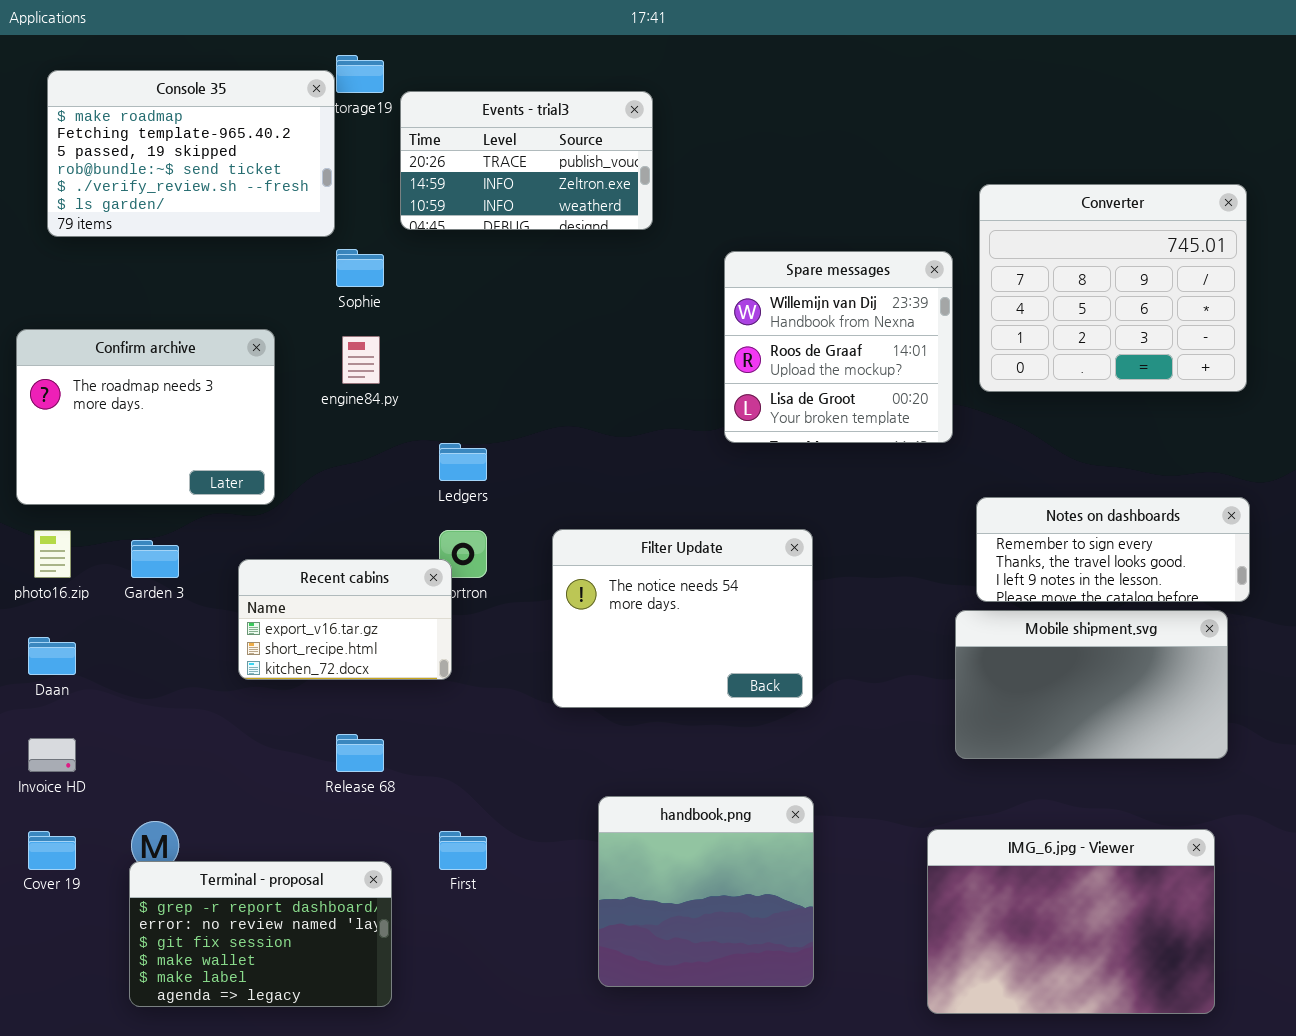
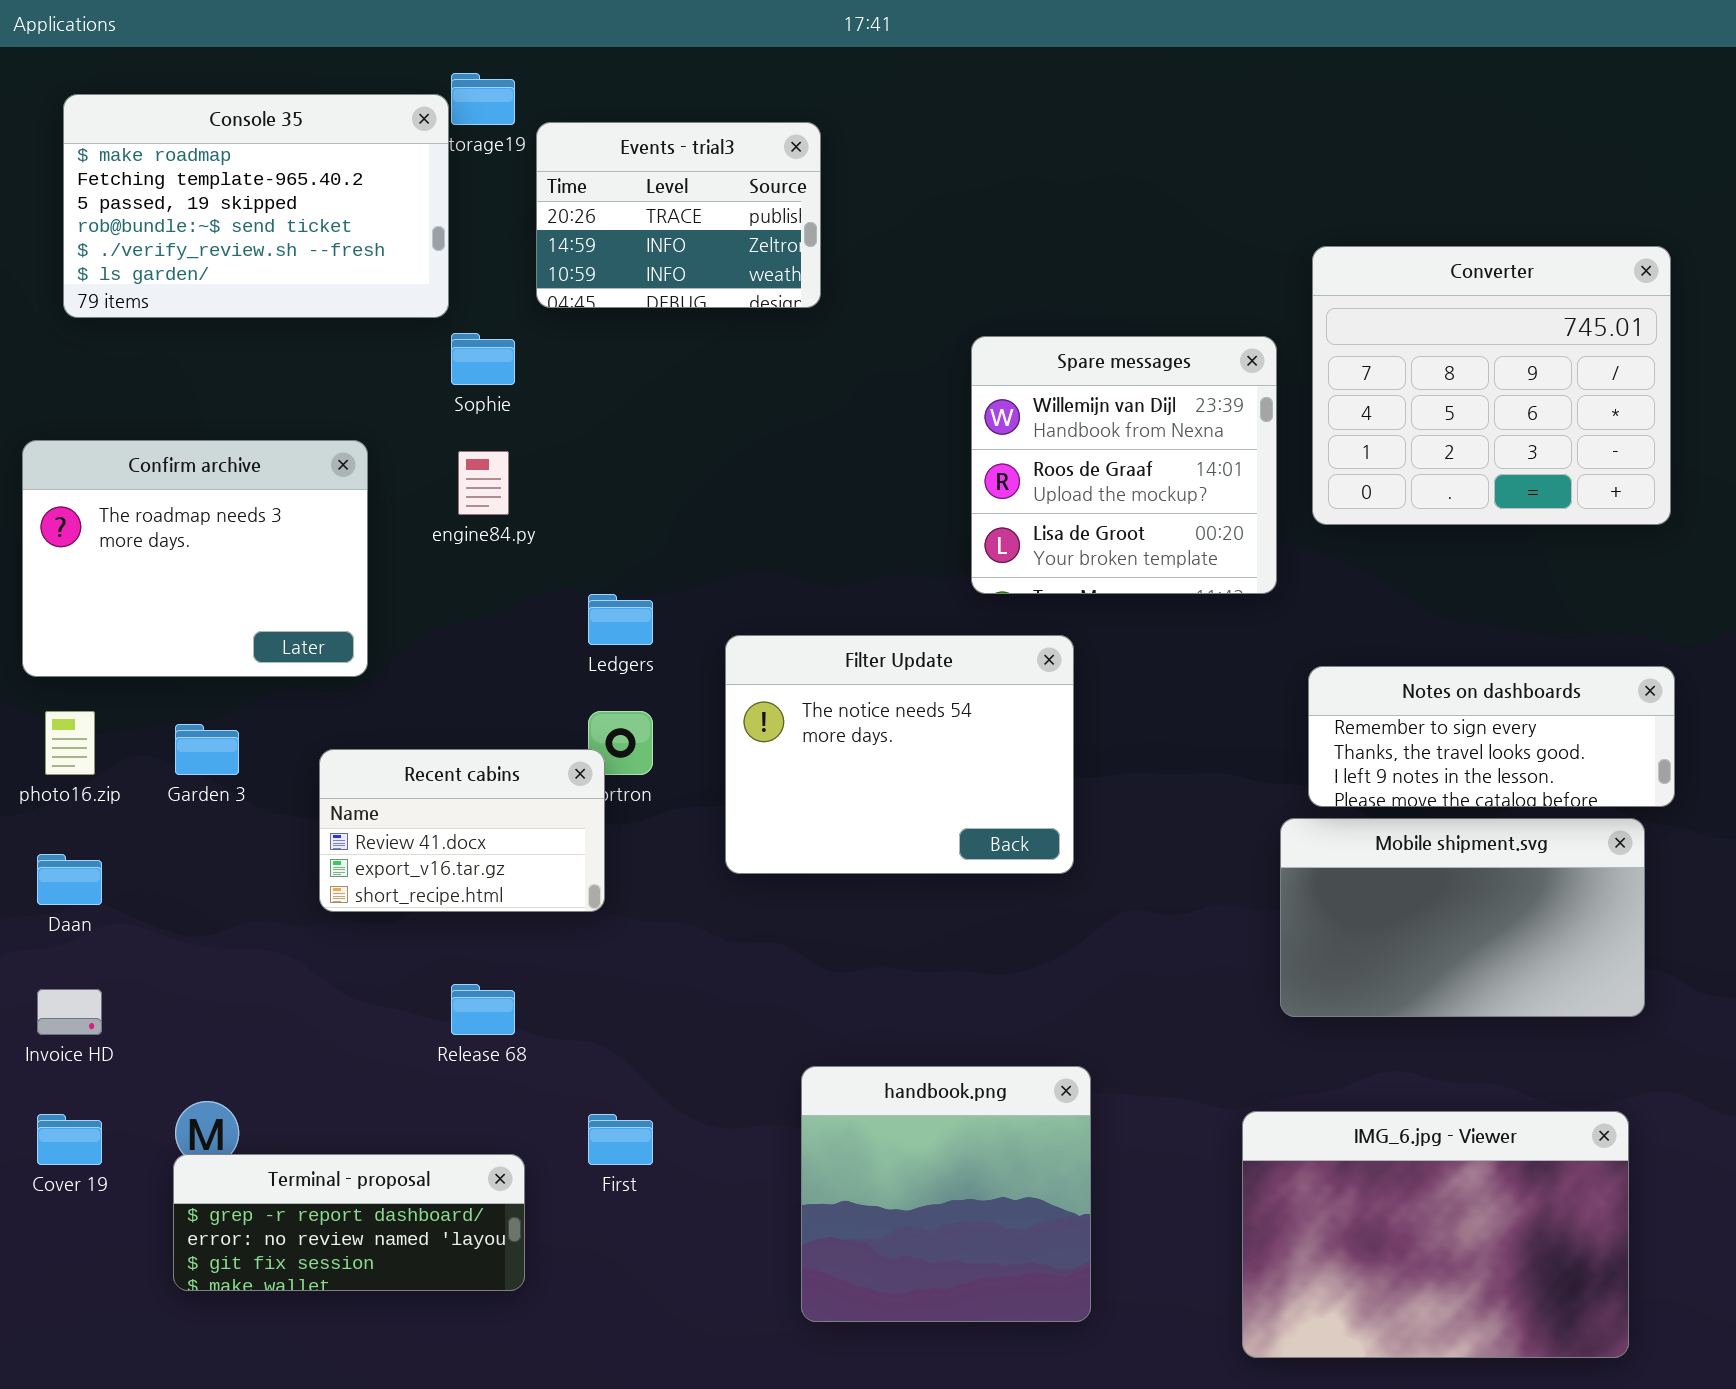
Events - trial3: [400,91,653,230] -> [536,122,821,308], resized
Filter Update: [552,529,813,708] -> [725,635,1074,874], moved
Recent cabins: [238,559,452,680] -> [319,749,605,912], scrolled up 1 row
Terminal - proposal: [129,861,392,1007] -> [173,1154,525,1291], resized

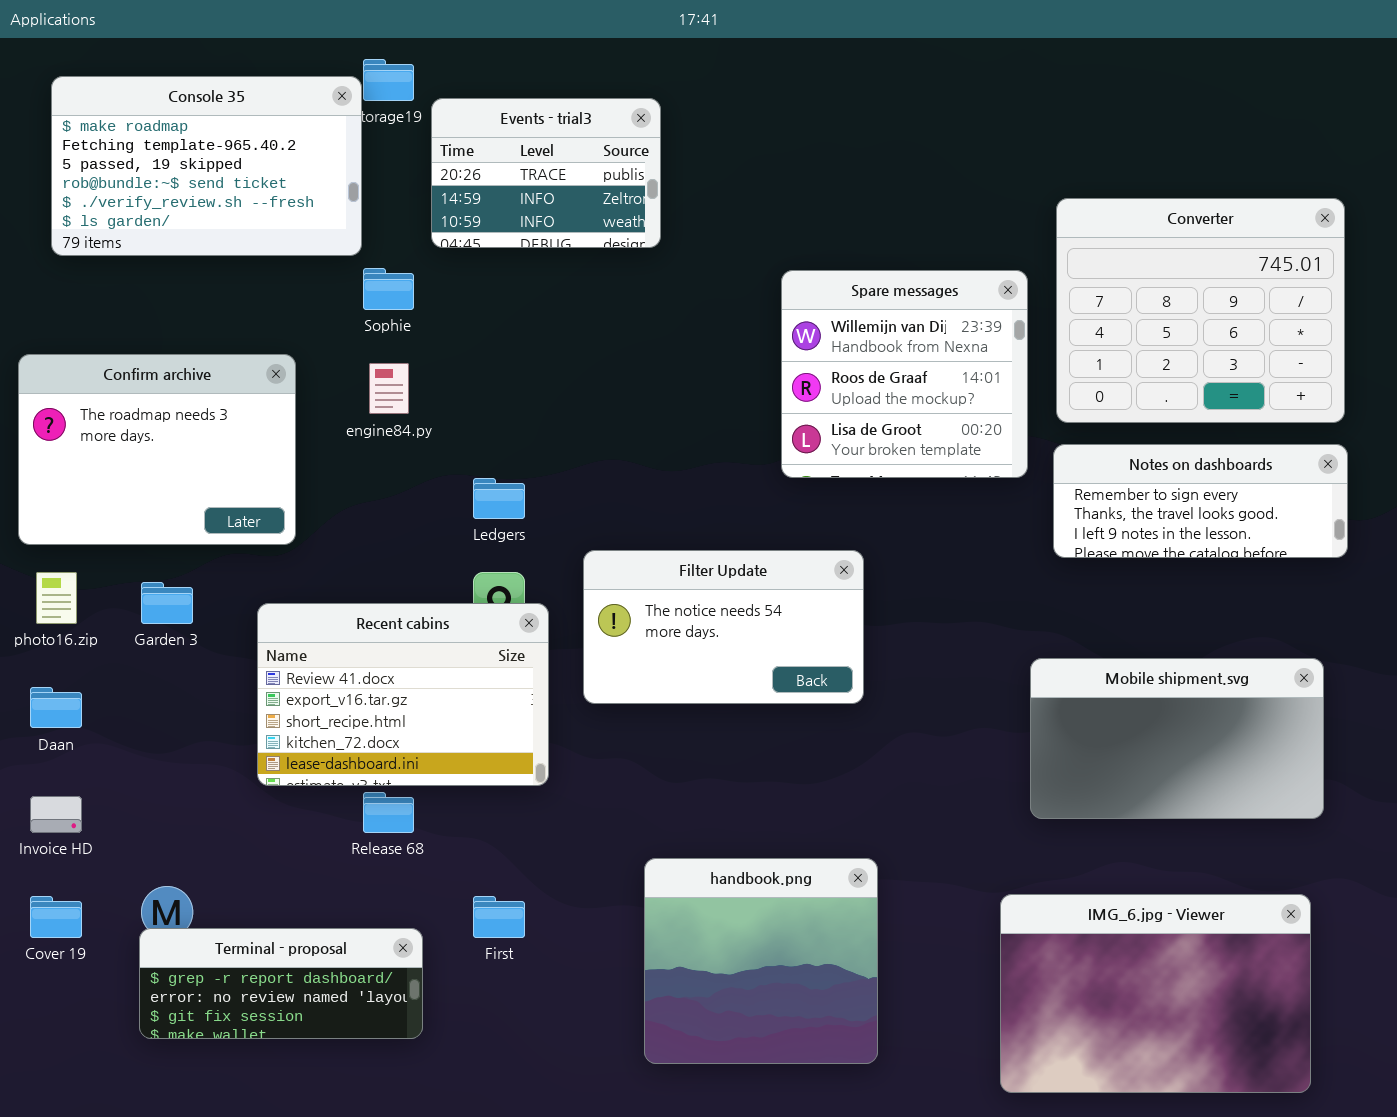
Filter Update: [725,635,1074,874] -> [583,550,864,704], resized
Notes on dashboards: [1308,666,1675,807] -> [1053,444,1348,558], moved
Recent cabins: [319,749,605,912] -> [257,603,549,786], resized

